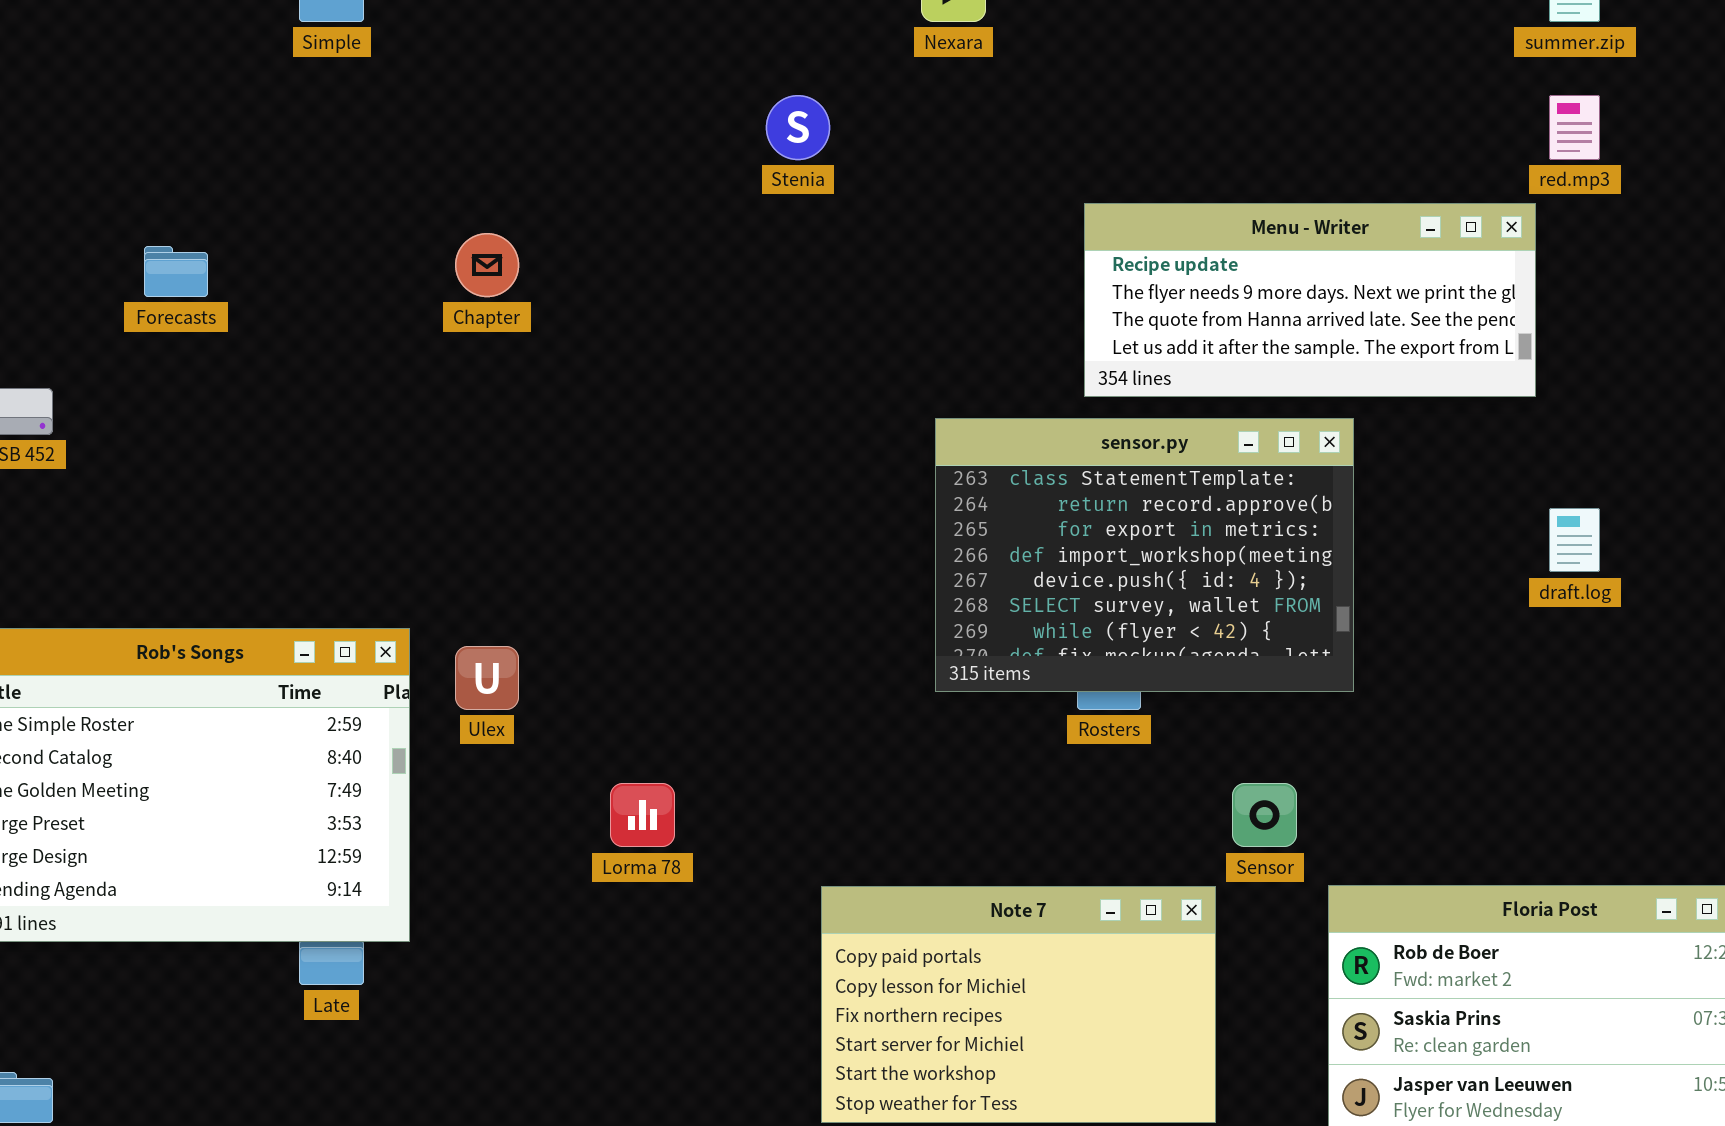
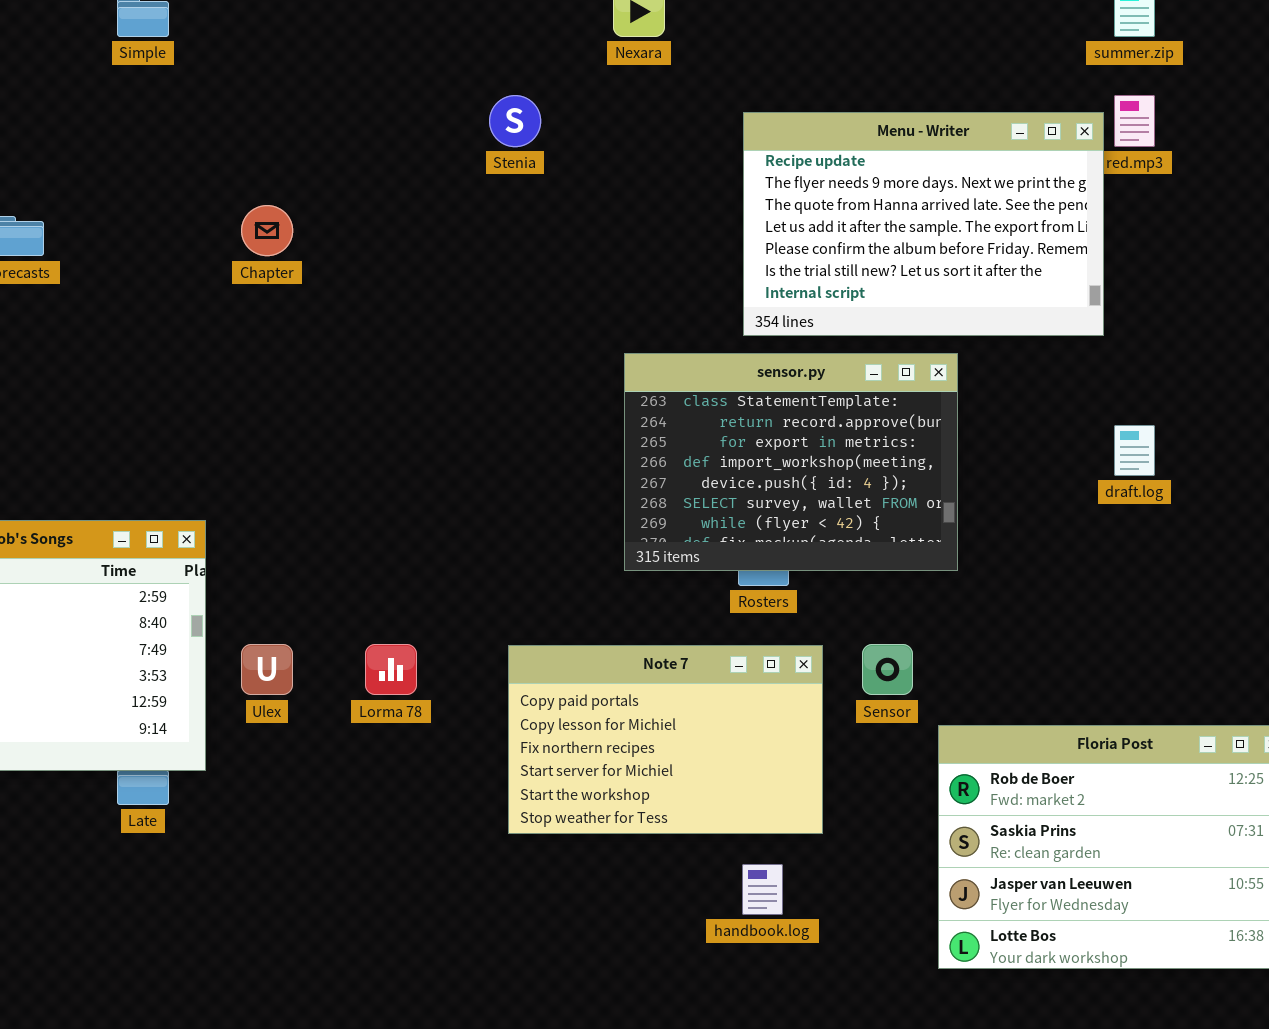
Menu - Writer: [1084,203,1536,397] -> [743,112,1104,336], resized
Ulex: [455,646,519,710] -> [241,644,293,695], moved
Note 7: [821,886,1216,1123] -> [508,645,823,834], moved

